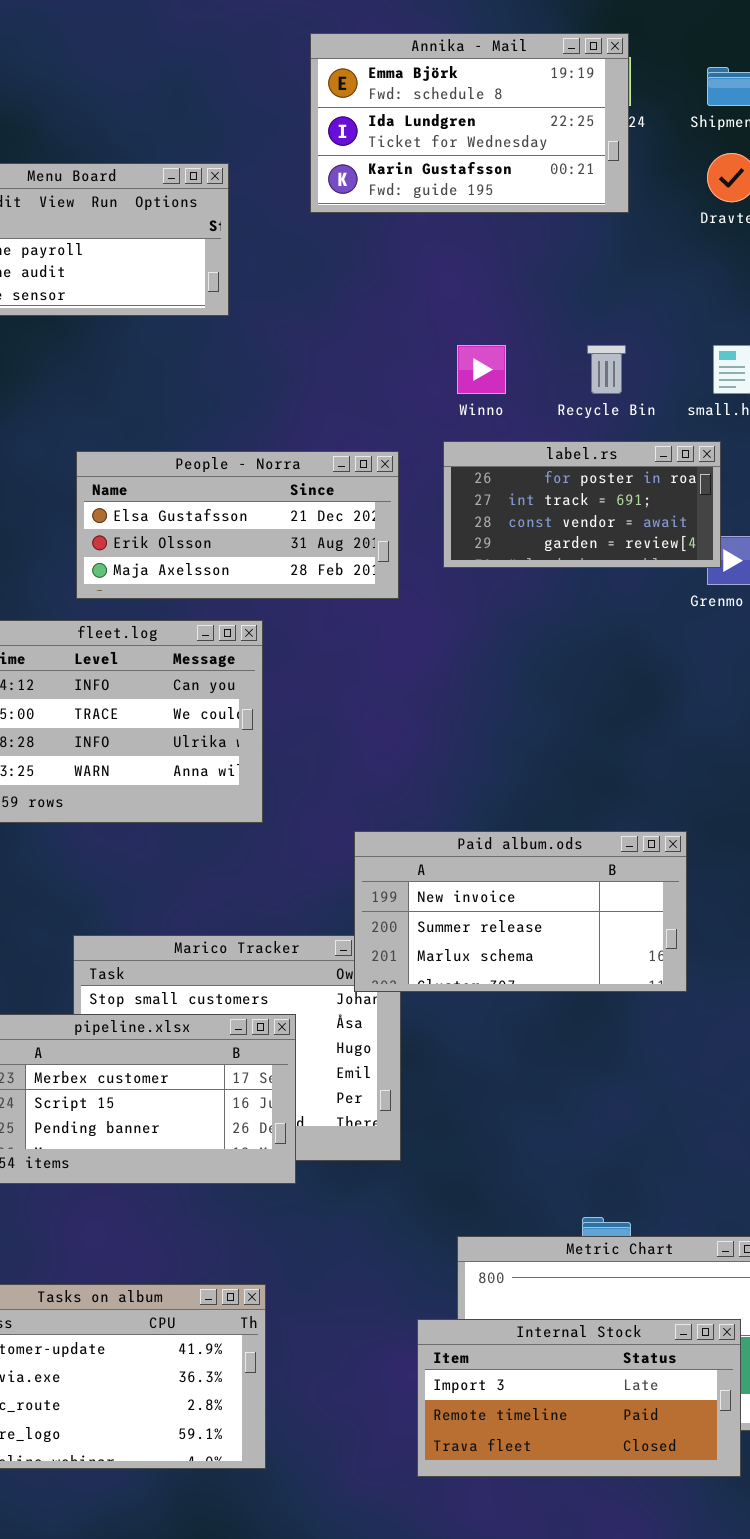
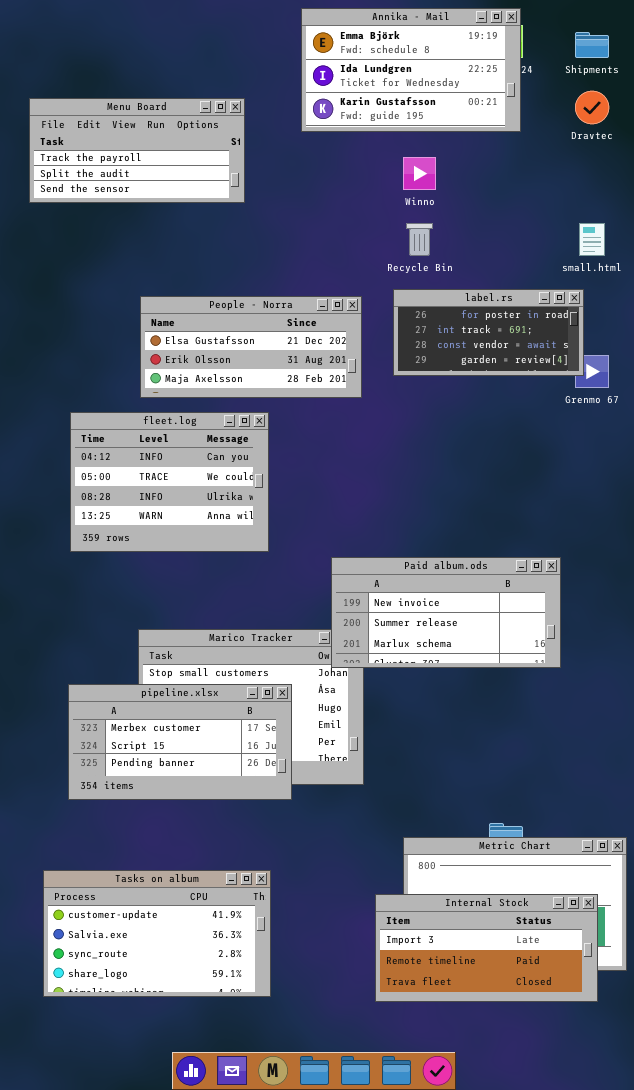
Winno: [457,345,506,394] -> [403,157,436,190], moved
Recycle Bin: [587,345,626,394] -> [406,223,433,256], moved

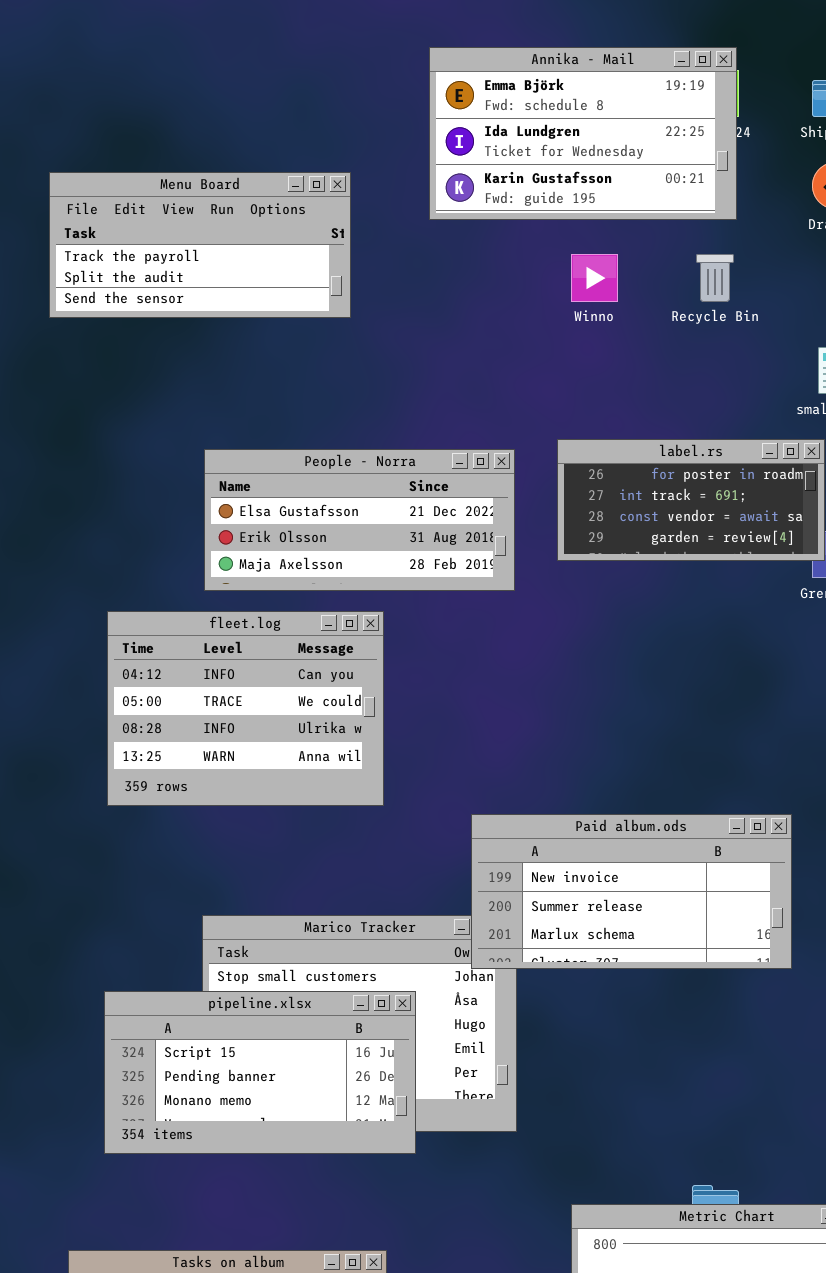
Recycle Bin: [406,223,433,256] -> [696,254,734,302], moved
pipeline.xlsx: [68,684,292,800] -> [104,991,416,1154], scrolled down 1 row

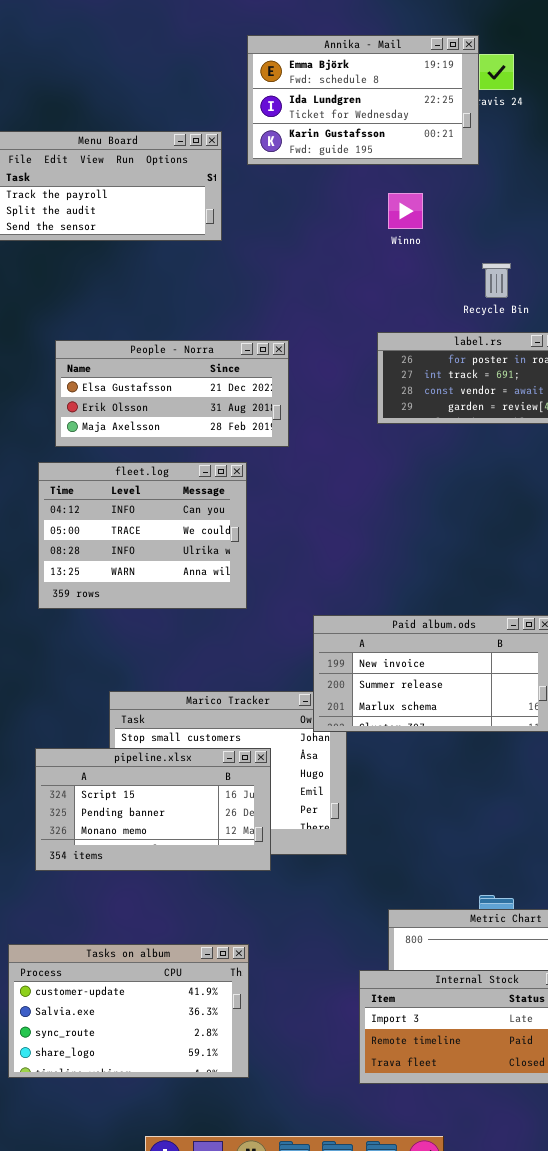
Annika - Mail: [429,47,737,220] -> [247,35,479,165], moved
Recycle Bin: [696,254,734,302] -> [482,263,511,298], moved
People - Norra: [204,449,515,591] -> [55,340,289,447], moved

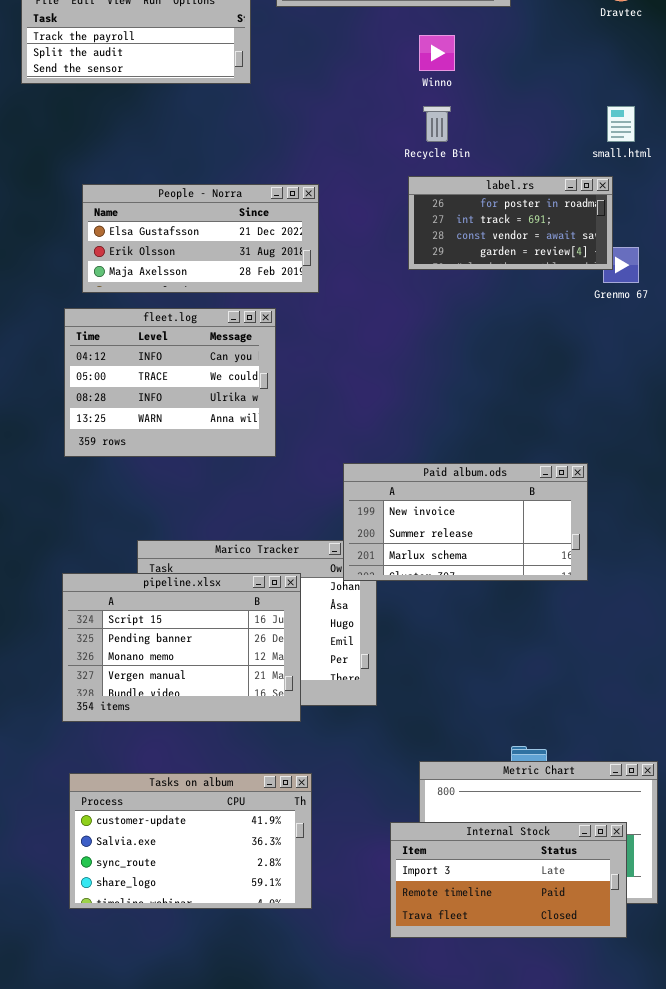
Recycle Bin: [482,263,511,298] -> [423,106,451,142], moved
pipeline.xlsx: [35,748,271,871] -> [62,573,301,722], resized
Tasks on album: [8,944,249,1078] -> [69,773,312,909], moved

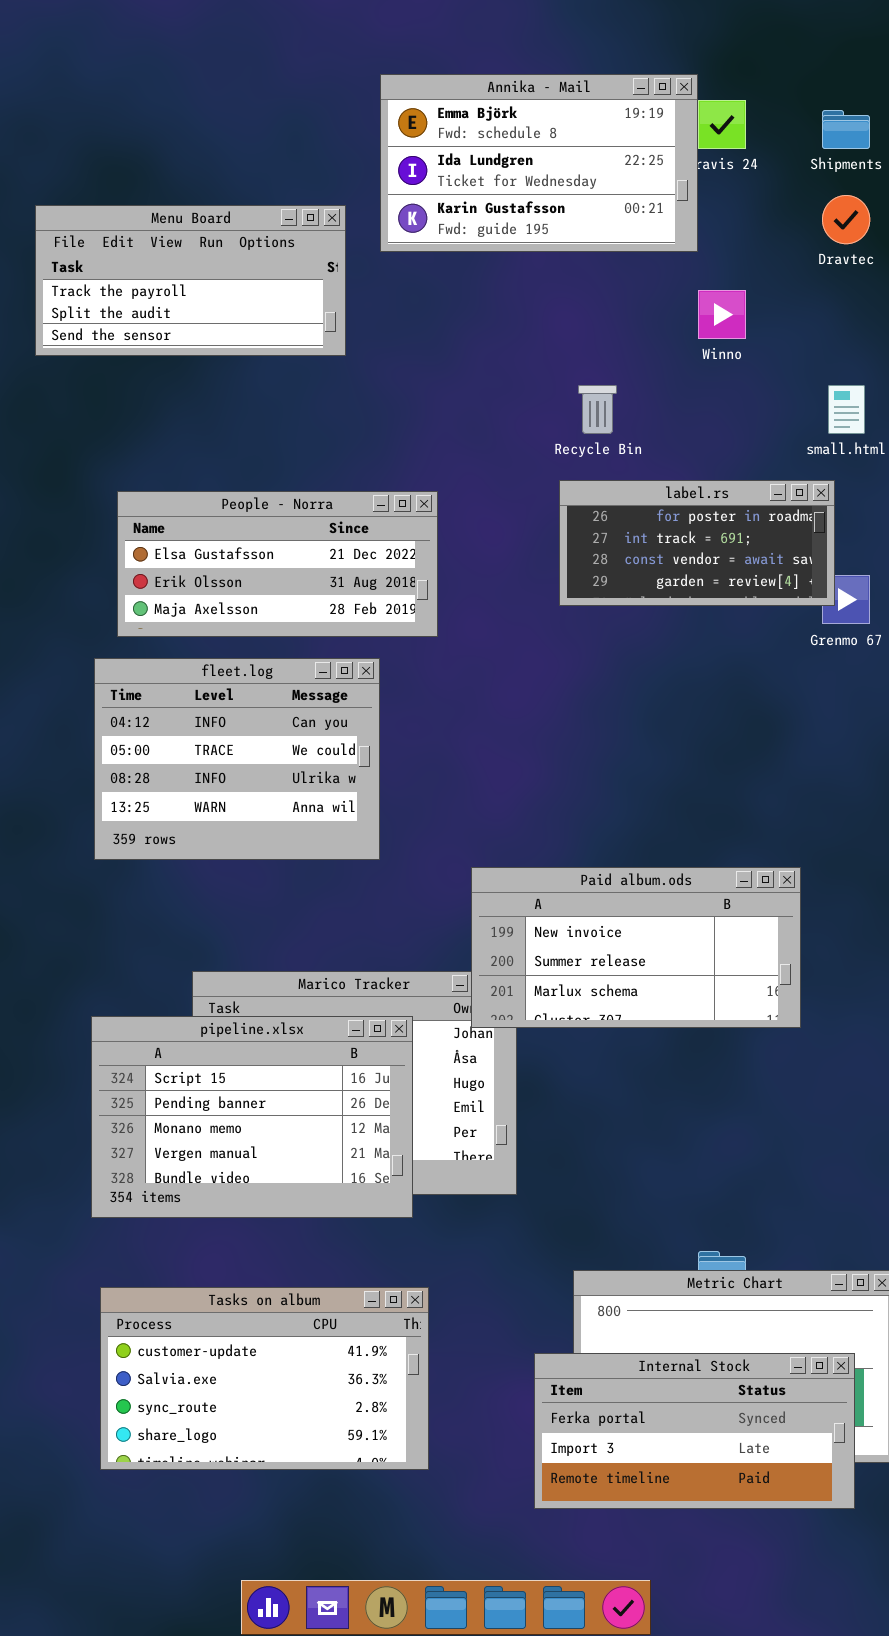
Winno: [419,35,455,71] -> [698,290,746,339], moved
Internal Stock: [390,822,627,938] -> [534,1353,855,1509], scrolled up 1 row

